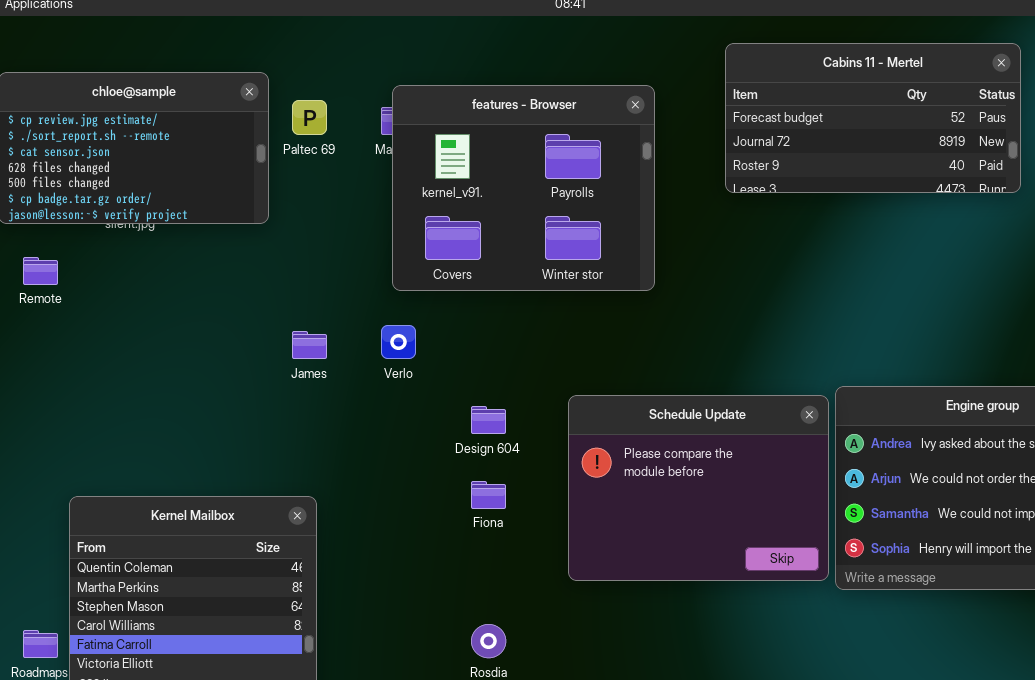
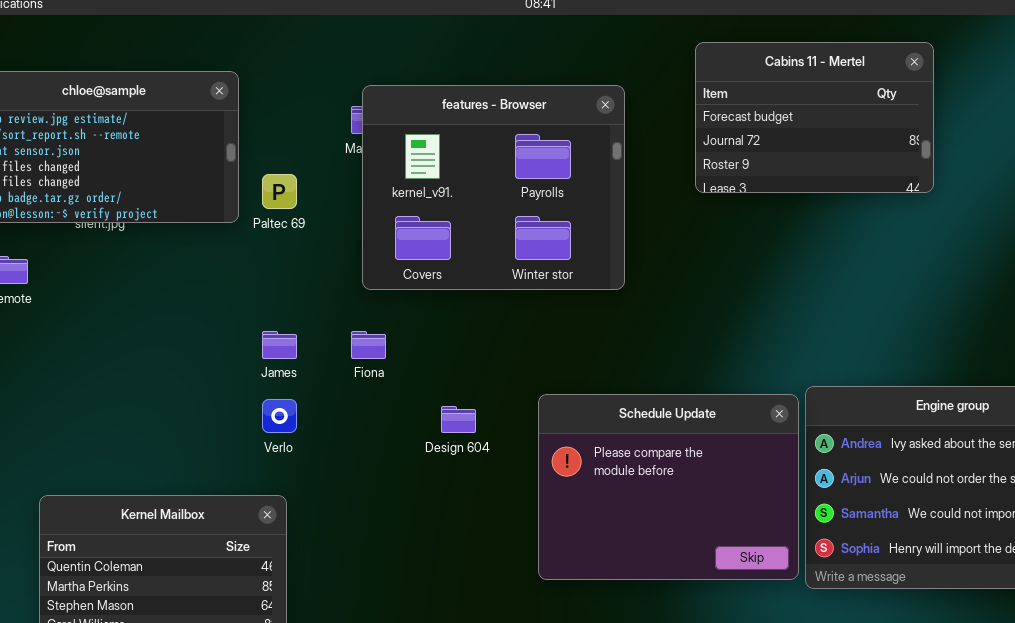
Cabins 11 - Mertel: [725,43,1021,193] -> [695,42,934,193], resized
Paltec 69: [292,100,327,135] -> [262,174,297,209], moved
Verlo: [381,325,416,359] -> [262,399,297,433], moved
Fiona: [471,481,506,509] -> [351,331,386,359], moved

